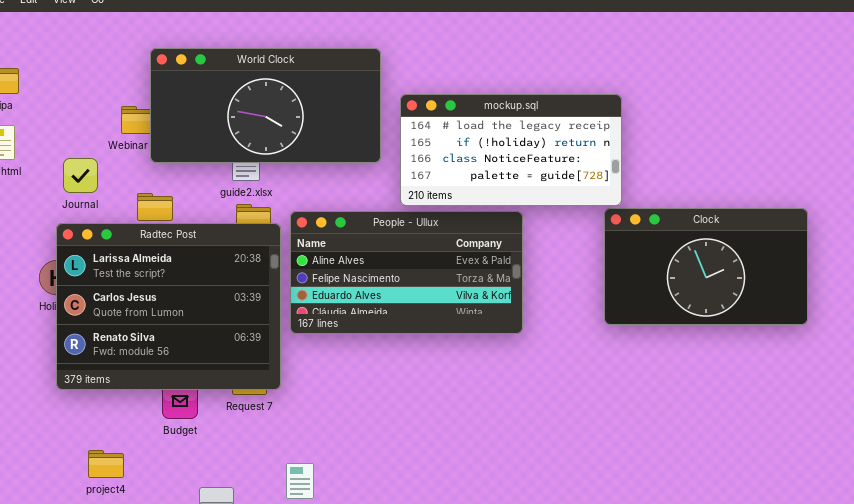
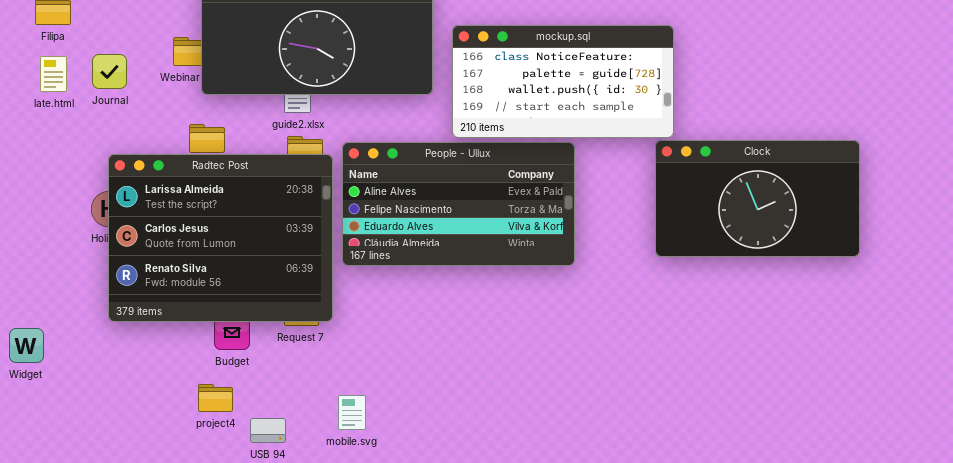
mockup.sql: [400,94,622,206] -> [452,25,674,138], scrolled down 2 rows
Journal: [63,158,98,193] -> [92,54,127,89], moved
project4: [88,450,124,478] -> [198,384,233,412], moved

